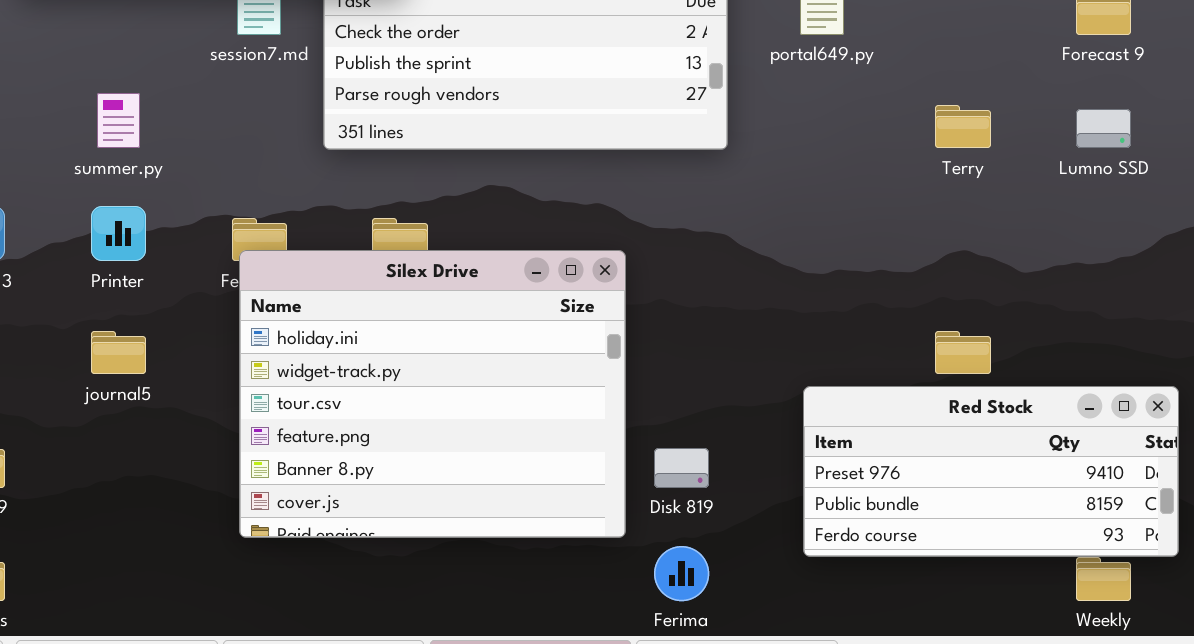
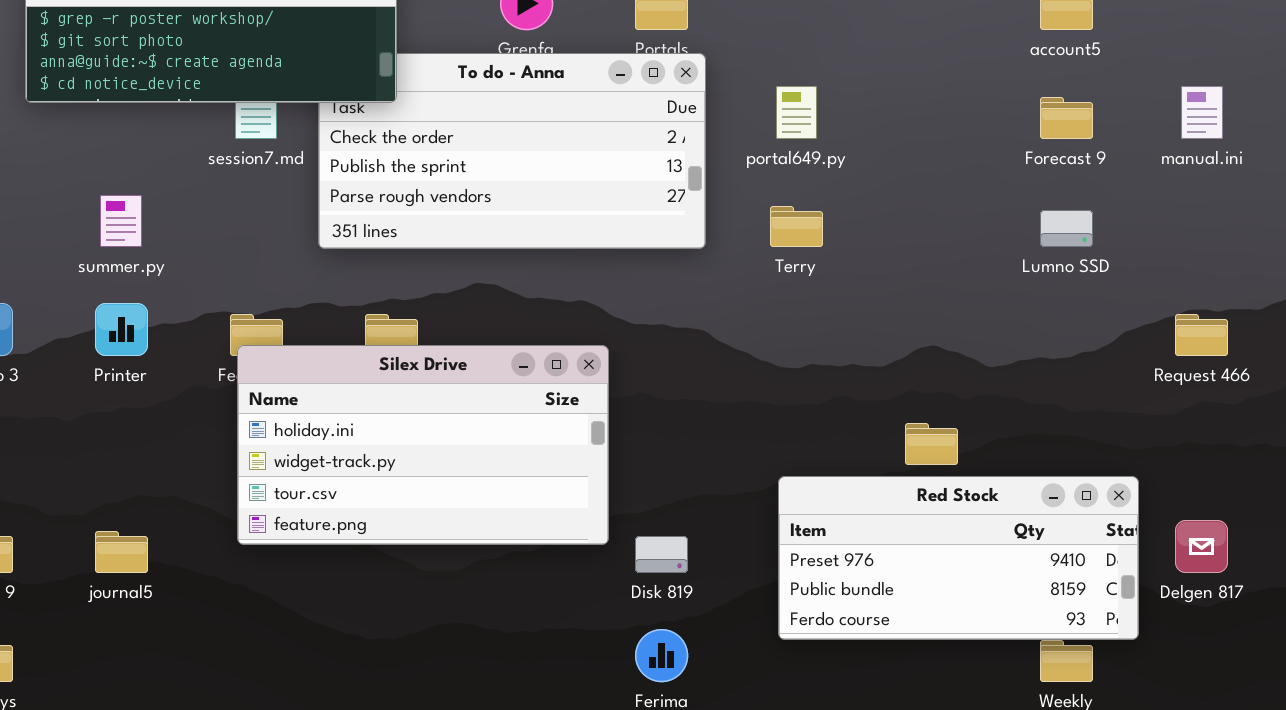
Terry: [935,105,991,148] -> [770,206,823,247], moved
Silex Drive: [239,250,626,538] -> [237,345,609,545], resized
journal5: [91,331,146,374] -> [95,531,148,573], moved

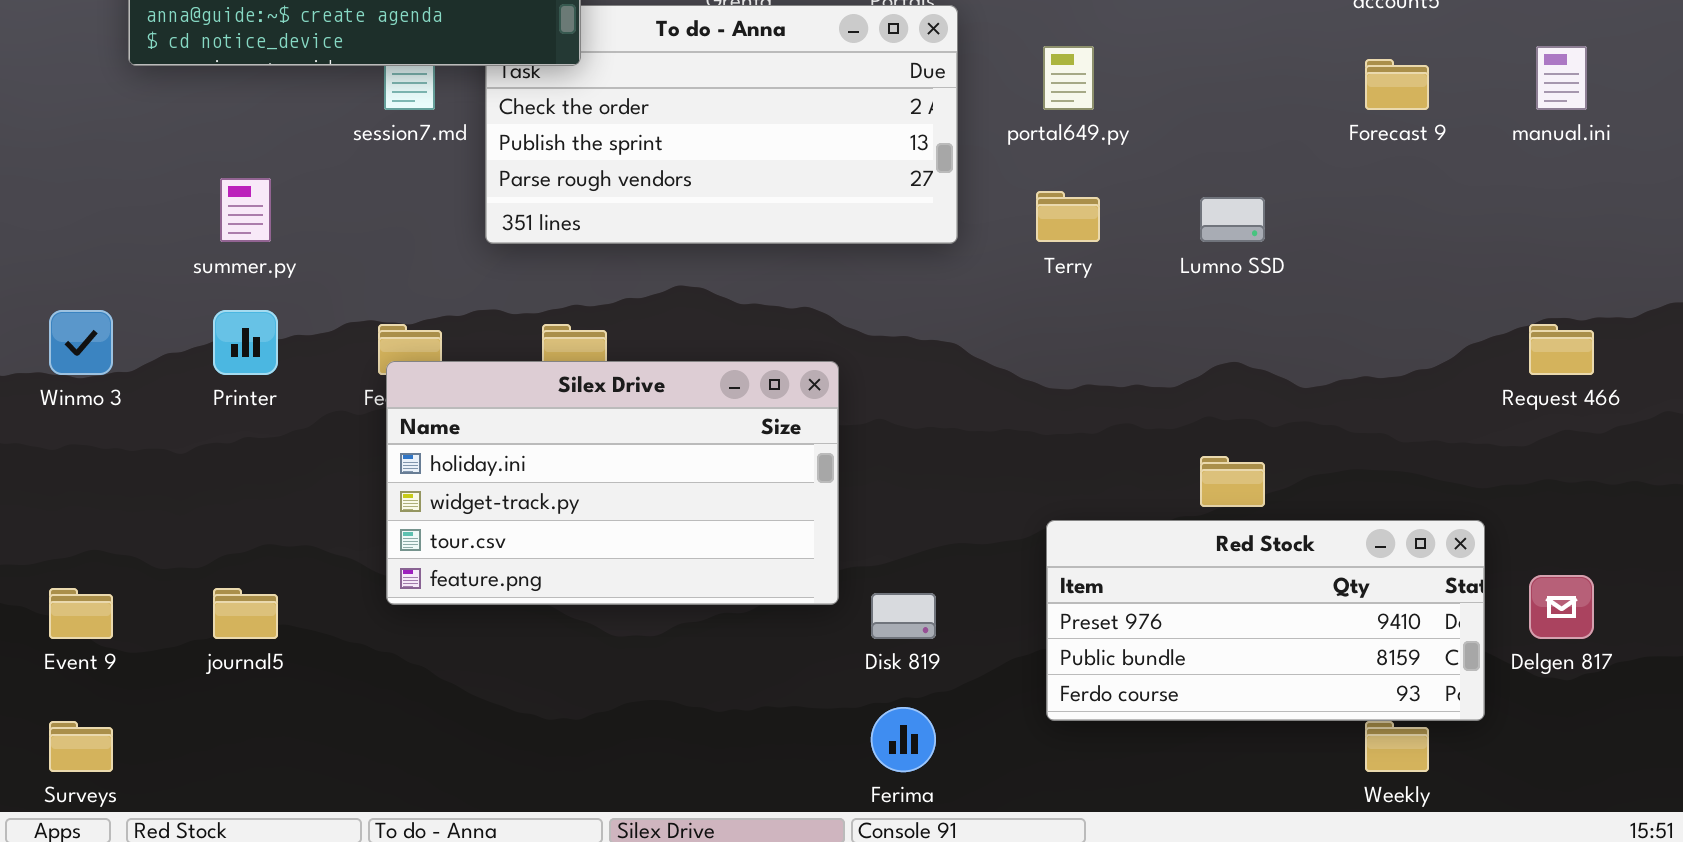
Lumno SSD: [1040,210,1093,247] -> [1200,197,1265,242], moved

